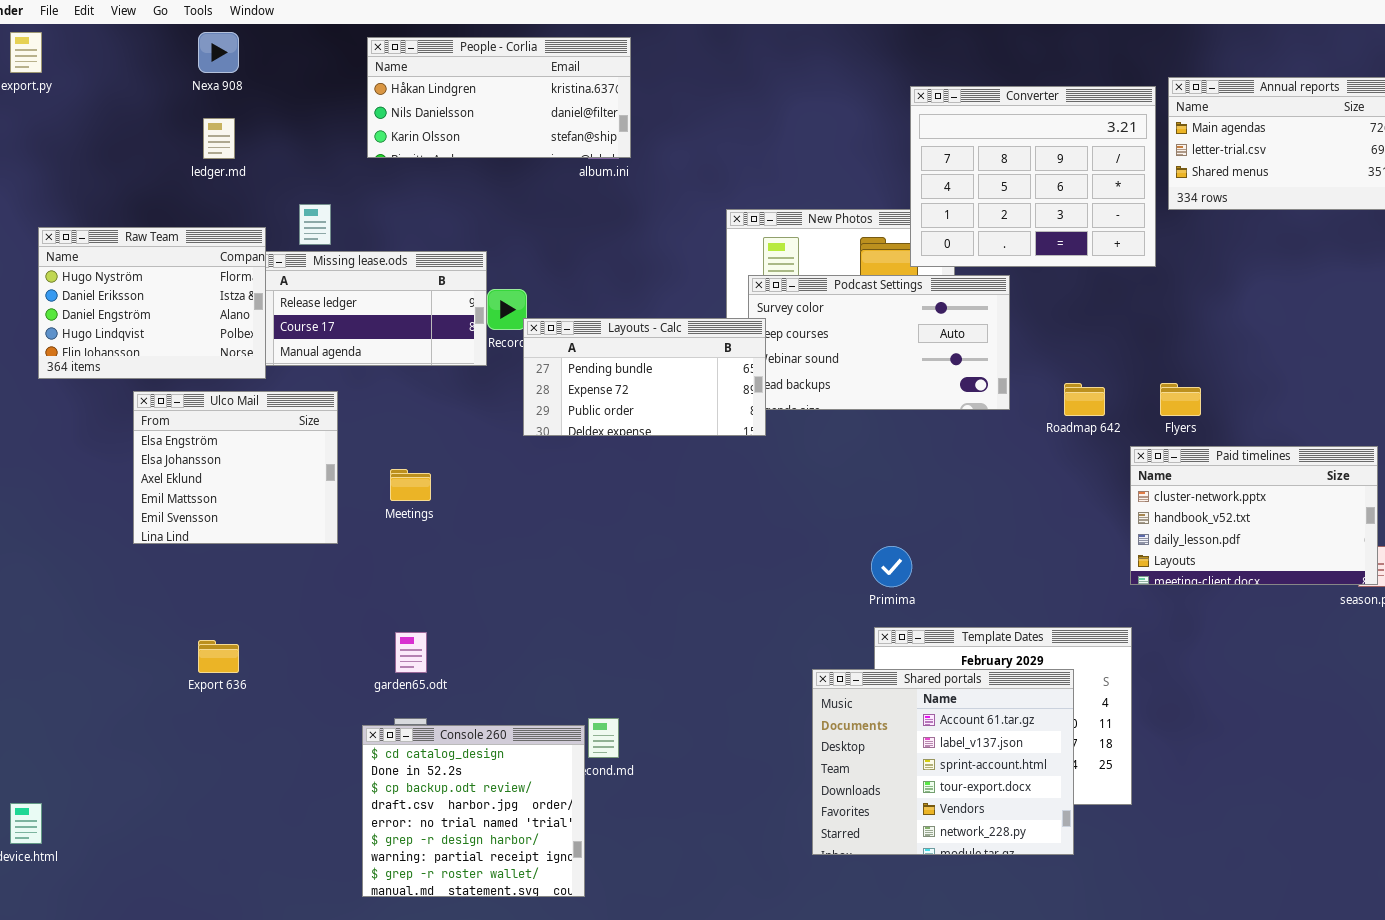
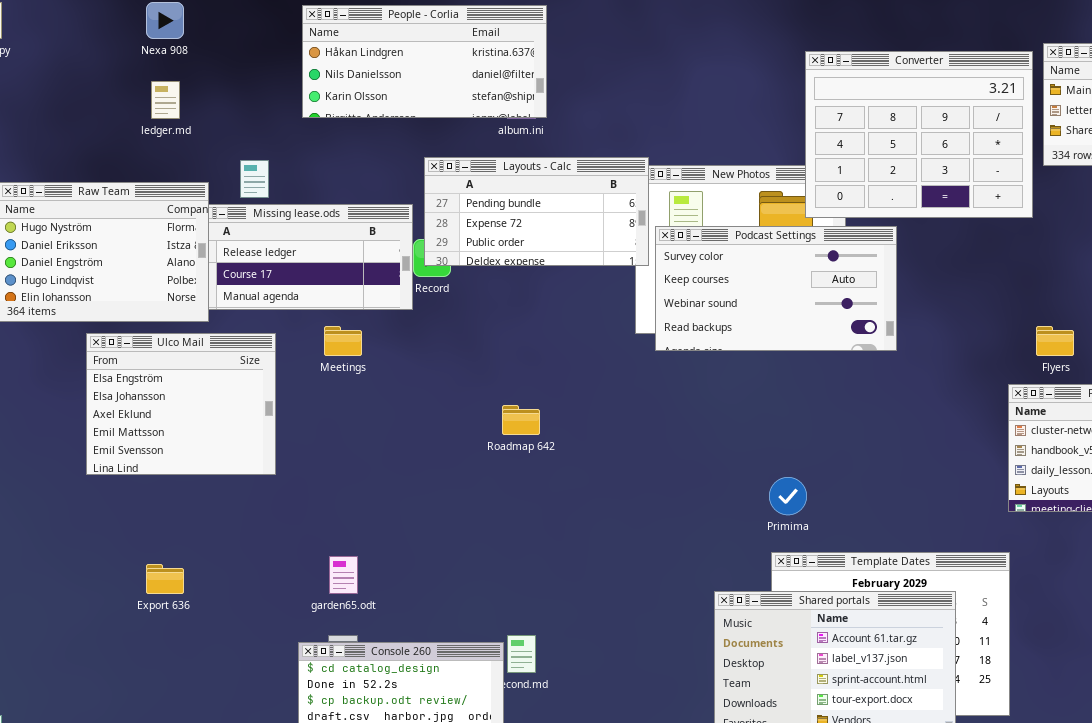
Layouts - Calc: [523,318,766,436] -> [424,157,649,266], moved
Roadmap 642: [1064,383,1105,416] -> [502,405,540,435], moved
Meetings: [390,469,431,501] -> [324,326,362,356], moved

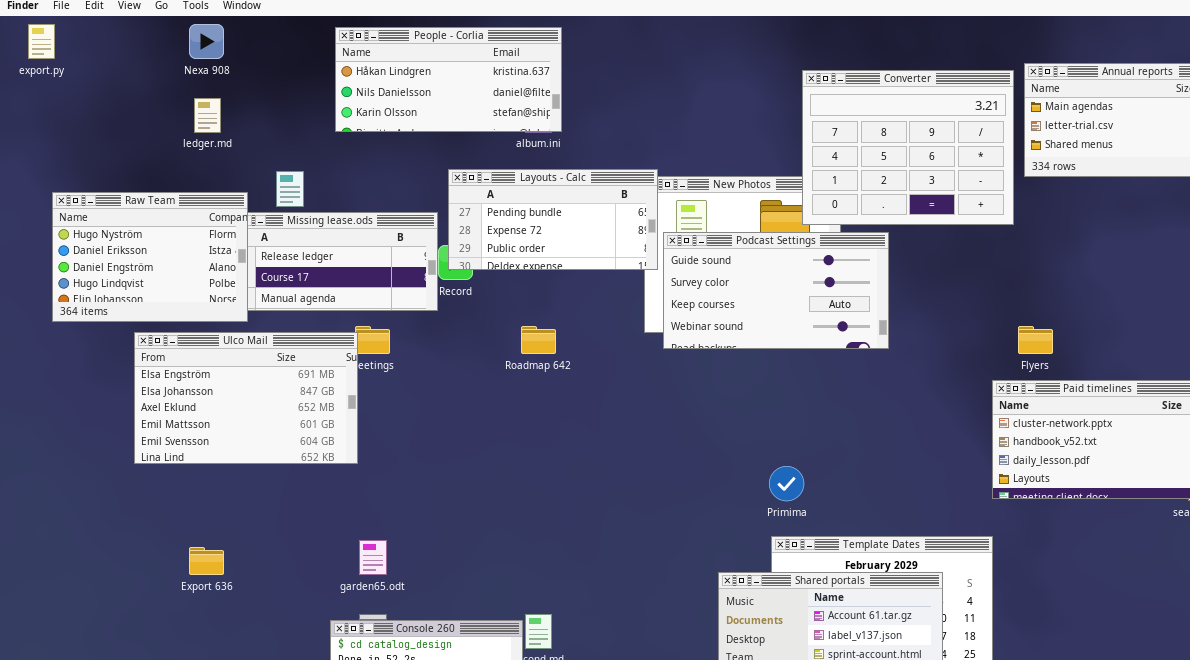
Podcast Settings: [655,226,897,351] -> [663,232,889,349], scrolled up 1 row
Ulco Mail: [86,333,276,475] -> [134,332,358,464], resized
Roadmap 642: [502,405,540,435] -> [521,326,556,354], moved

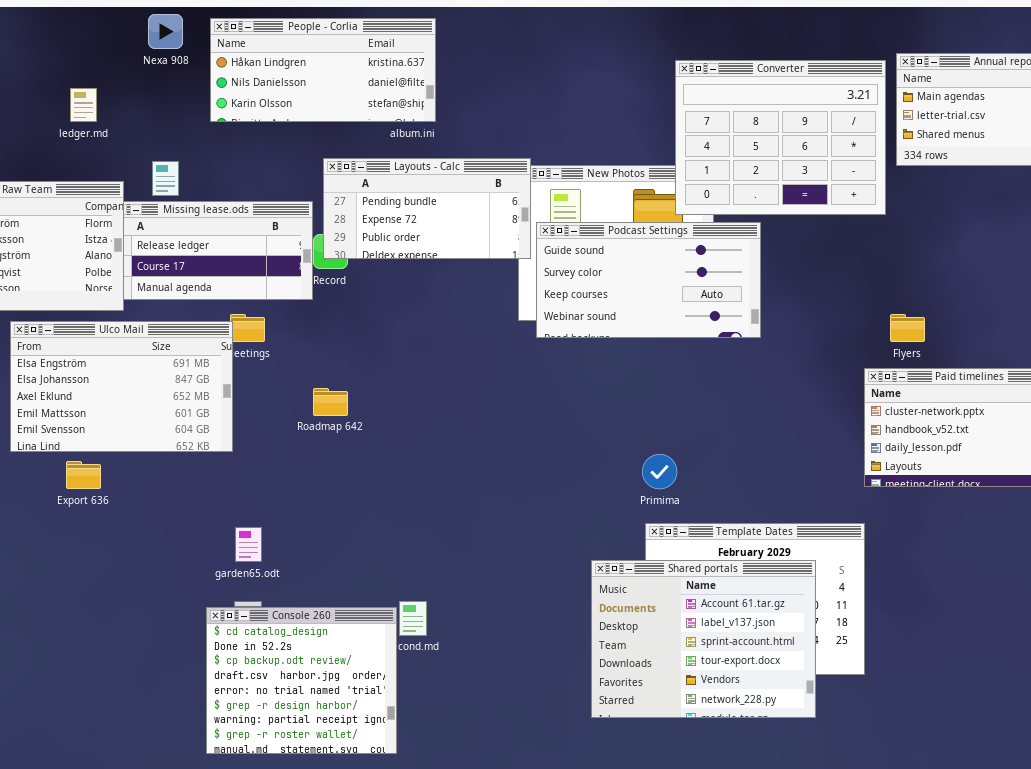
Nexa 908: [189,24,224,59] -> [148,14,183,49], moved
Roadmap 642: [521,326,556,354] -> [313,388,348,416], moved
Export 636: [189,547,224,575] -> [66,461,101,489], moved

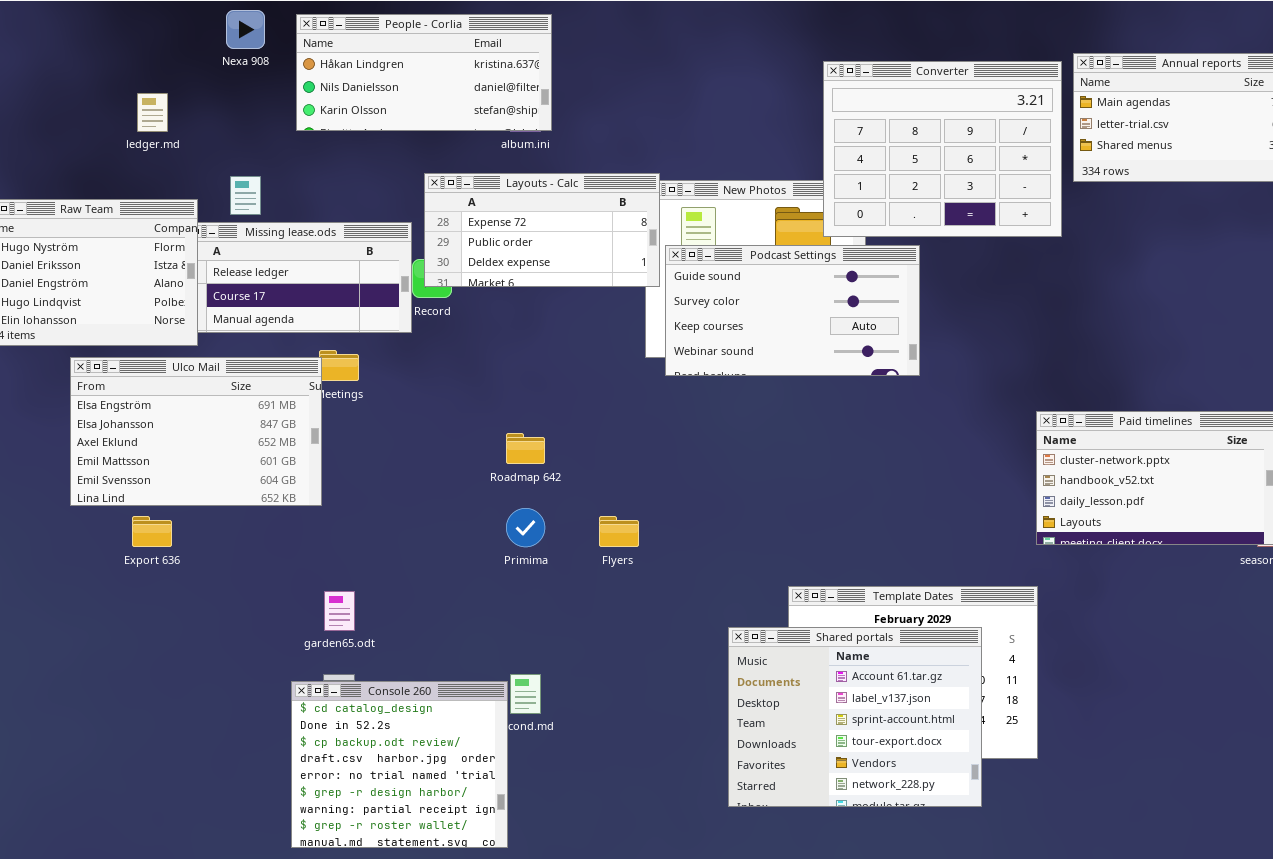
Layouts - Calc: [323,158,531,259] -> [424,173,660,287], scrolled down 1 row
Flyers: [890,314,925,342] -> [599,516,639,547], moved
Roadmap 642: [313,388,348,416] -> [506,433,545,464], moved
Primima: [642,454,677,489] -> [506,508,545,547], moved

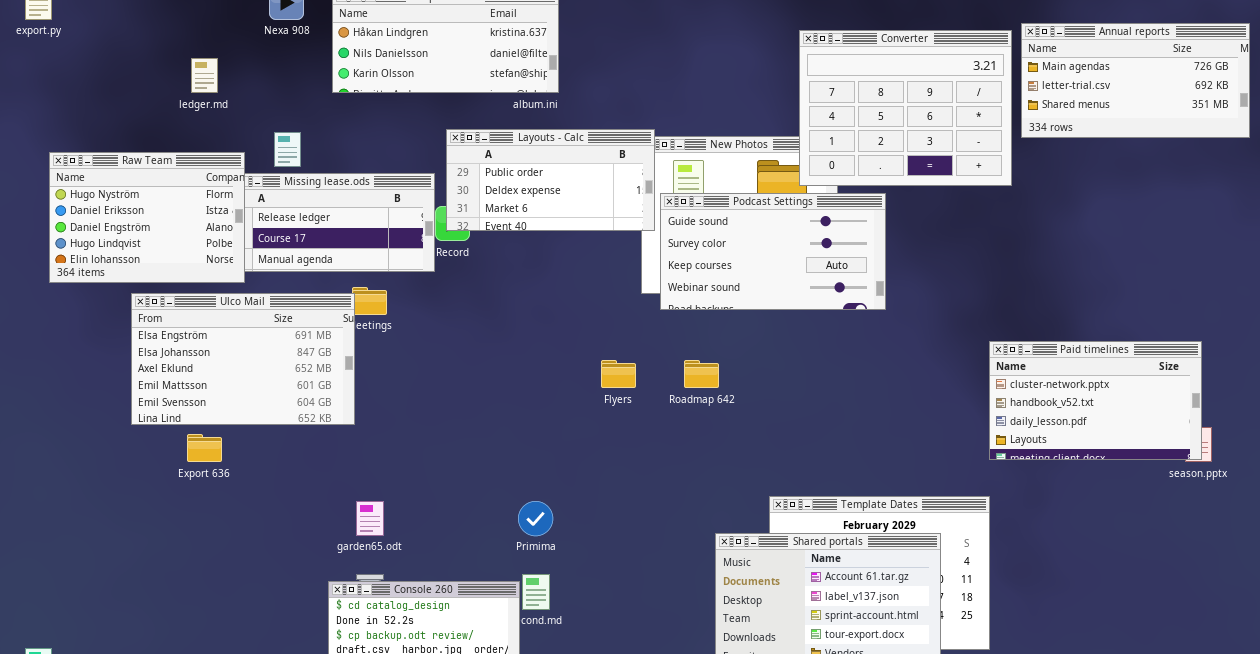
Layouts - Calc: [424,173,660,287] -> [446,129,655,231], scrolled down 1 row
Roadmap 642: [506,433,545,464] -> [684,360,719,388], moved
Primima: [506,508,545,547] -> [518,501,553,536], moved
Flyers: [599,516,639,547] -> [601,360,636,388], moved

